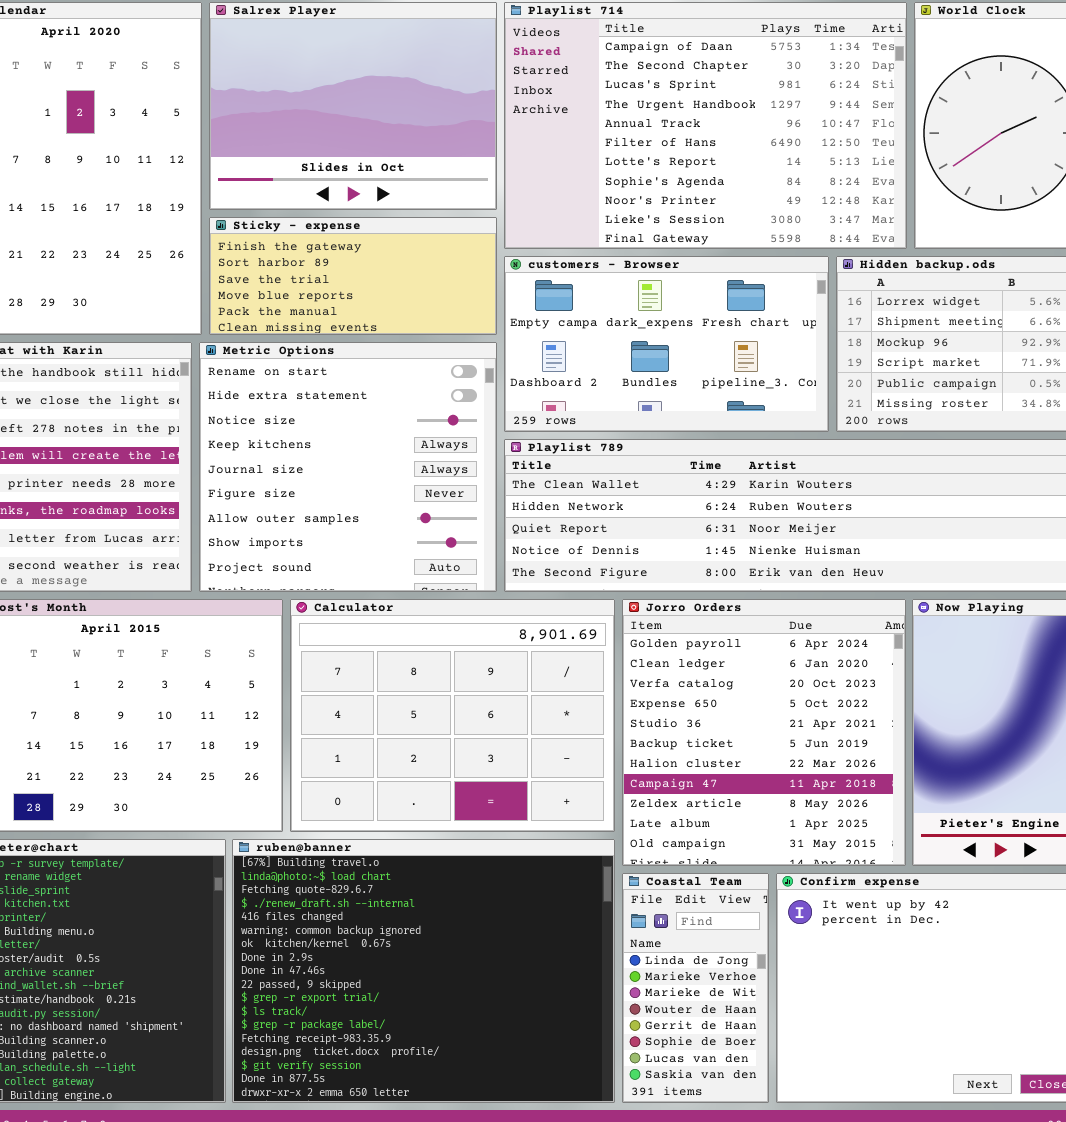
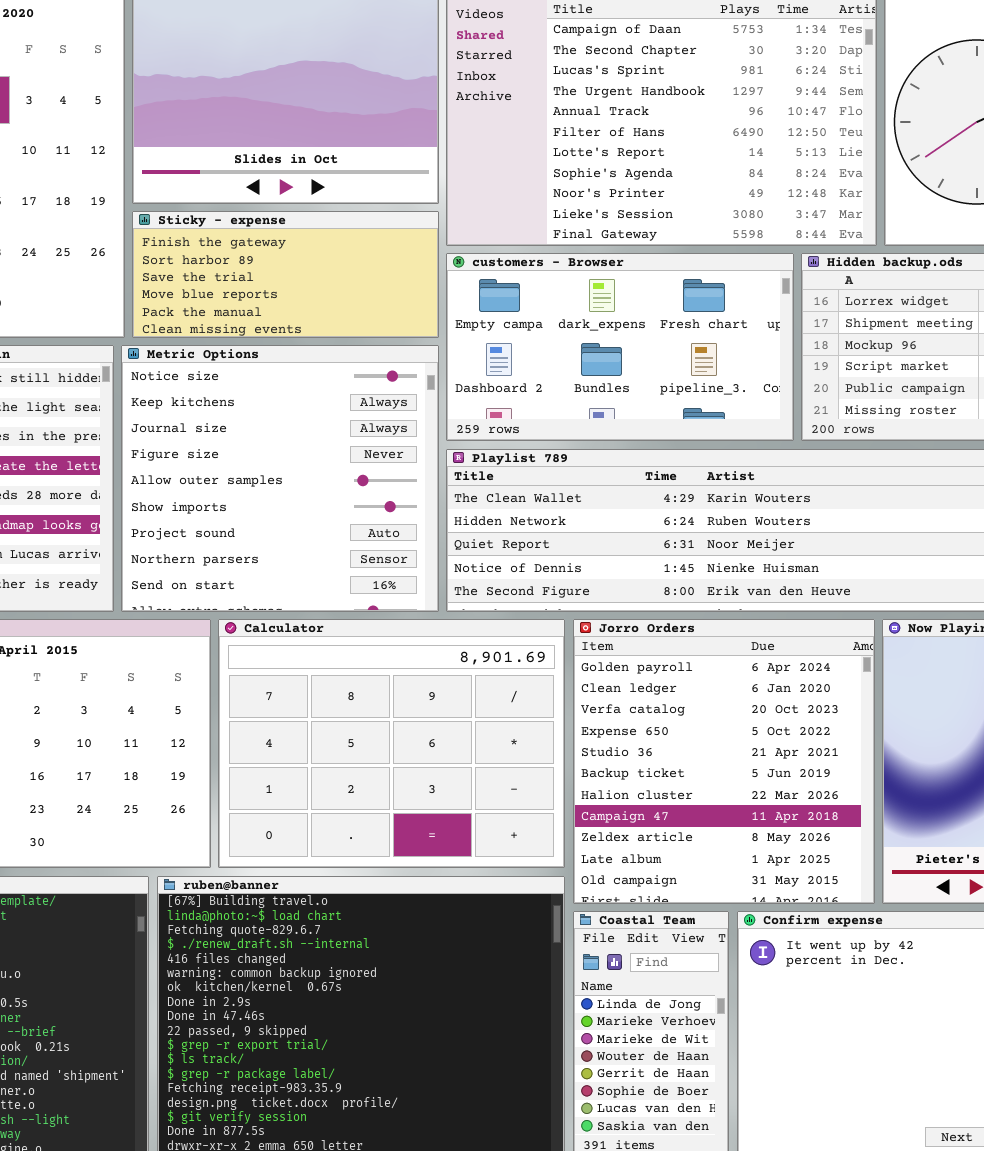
Metric Options: [199,342,497,592] -> [121,345,439,612], scrolled down 2 rows

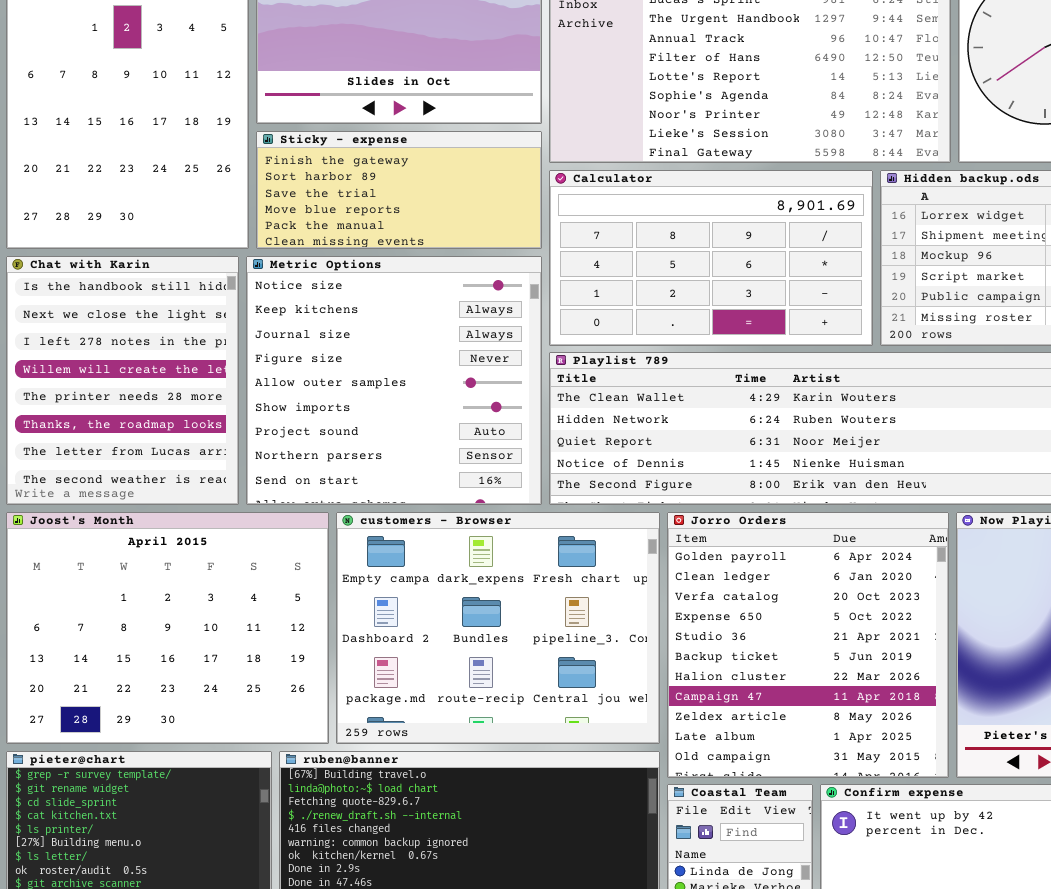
customers - Browser: [446,253,794,441] -> [336,512,660,744], moved, resized
Calculator: [218,619,565,868] -> [549,170,873,346], moved, resized

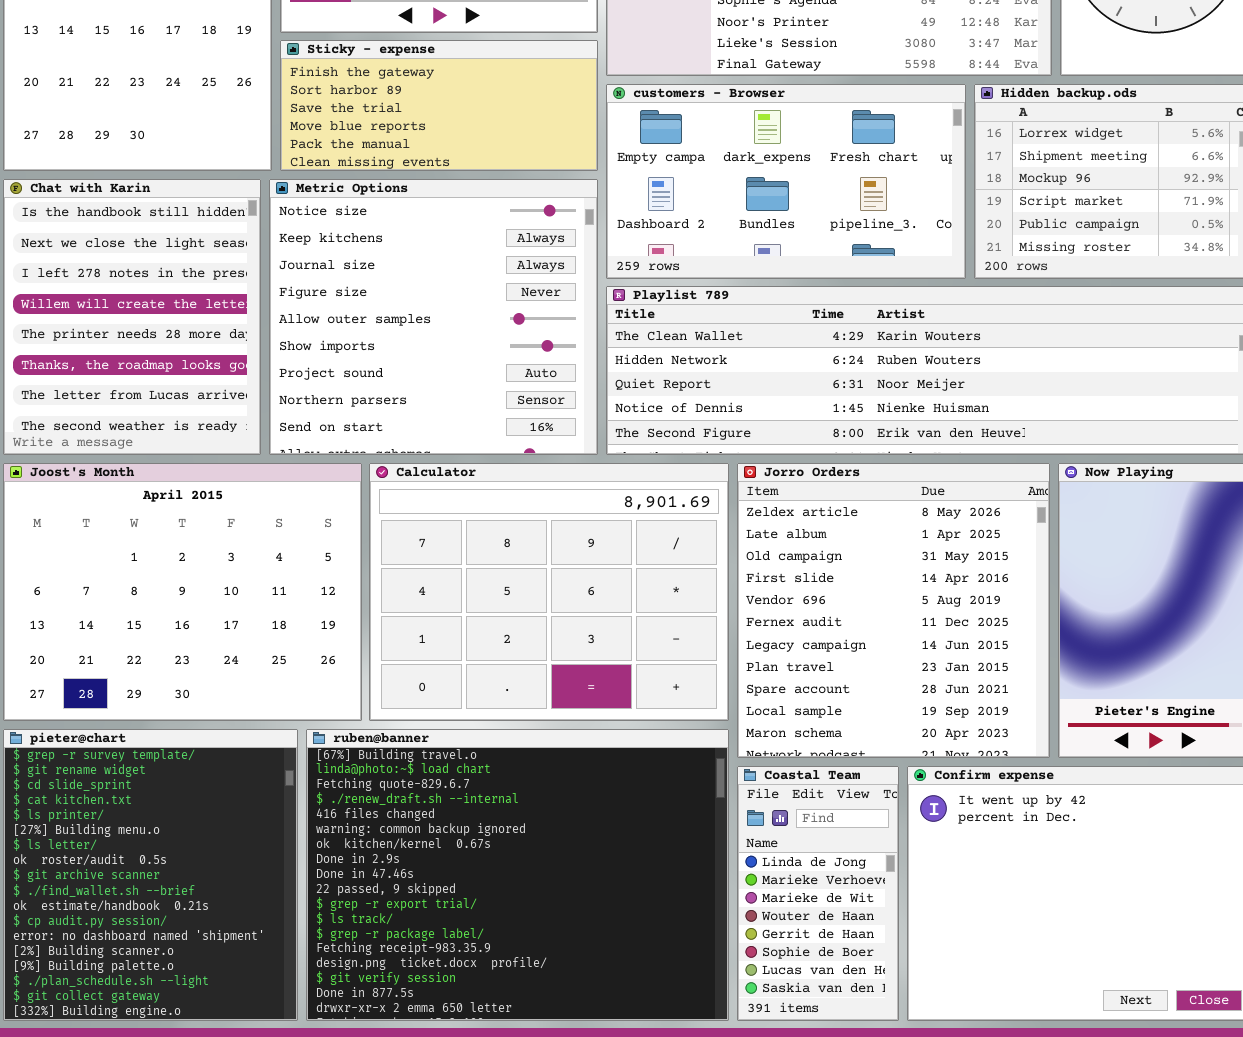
Calculator: [549,170,873,346] -> [369,463,729,721], moved, resized
customers - Browser: [336,512,660,744] -> [606,84,966,279], moved, resized
Jorro Orders: [667,512,949,778] -> [737,463,1050,758], scrolled down 8 rows

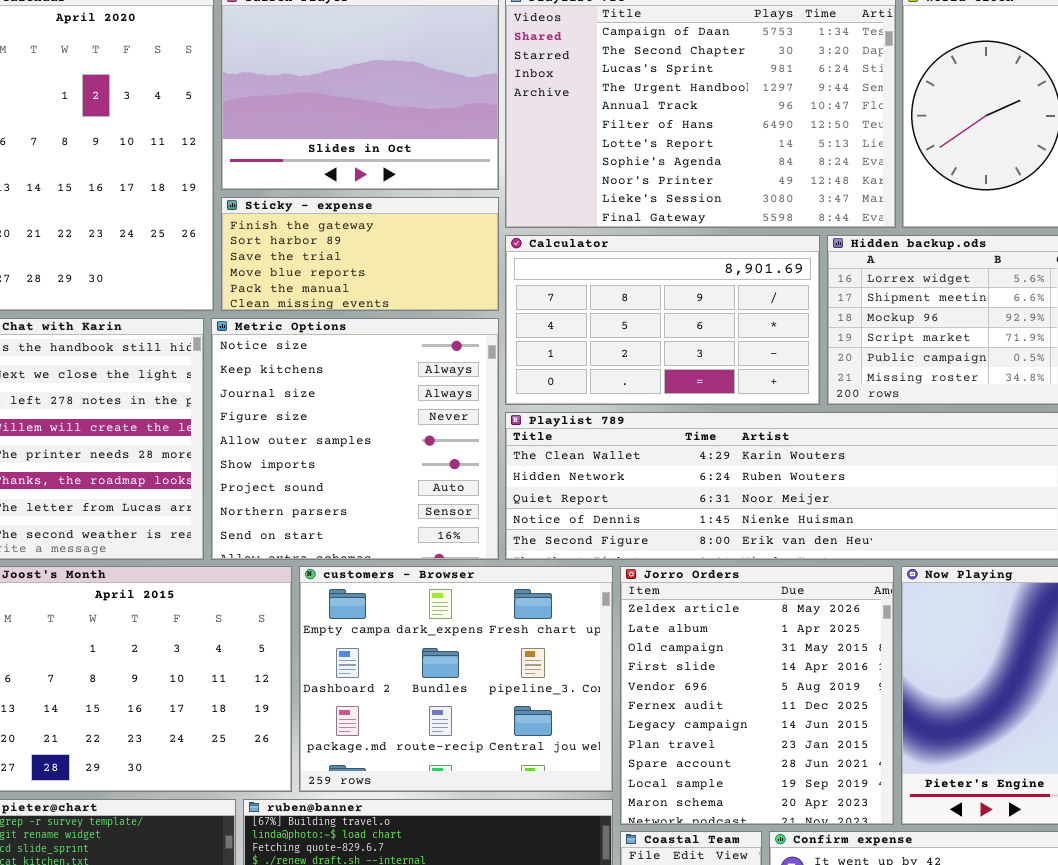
customers - Browser: [606,84,966,279] -> [299,566,613,792], moved, resized
Calculator: [369,463,729,721] -> [505,235,820,405], moved, resized

